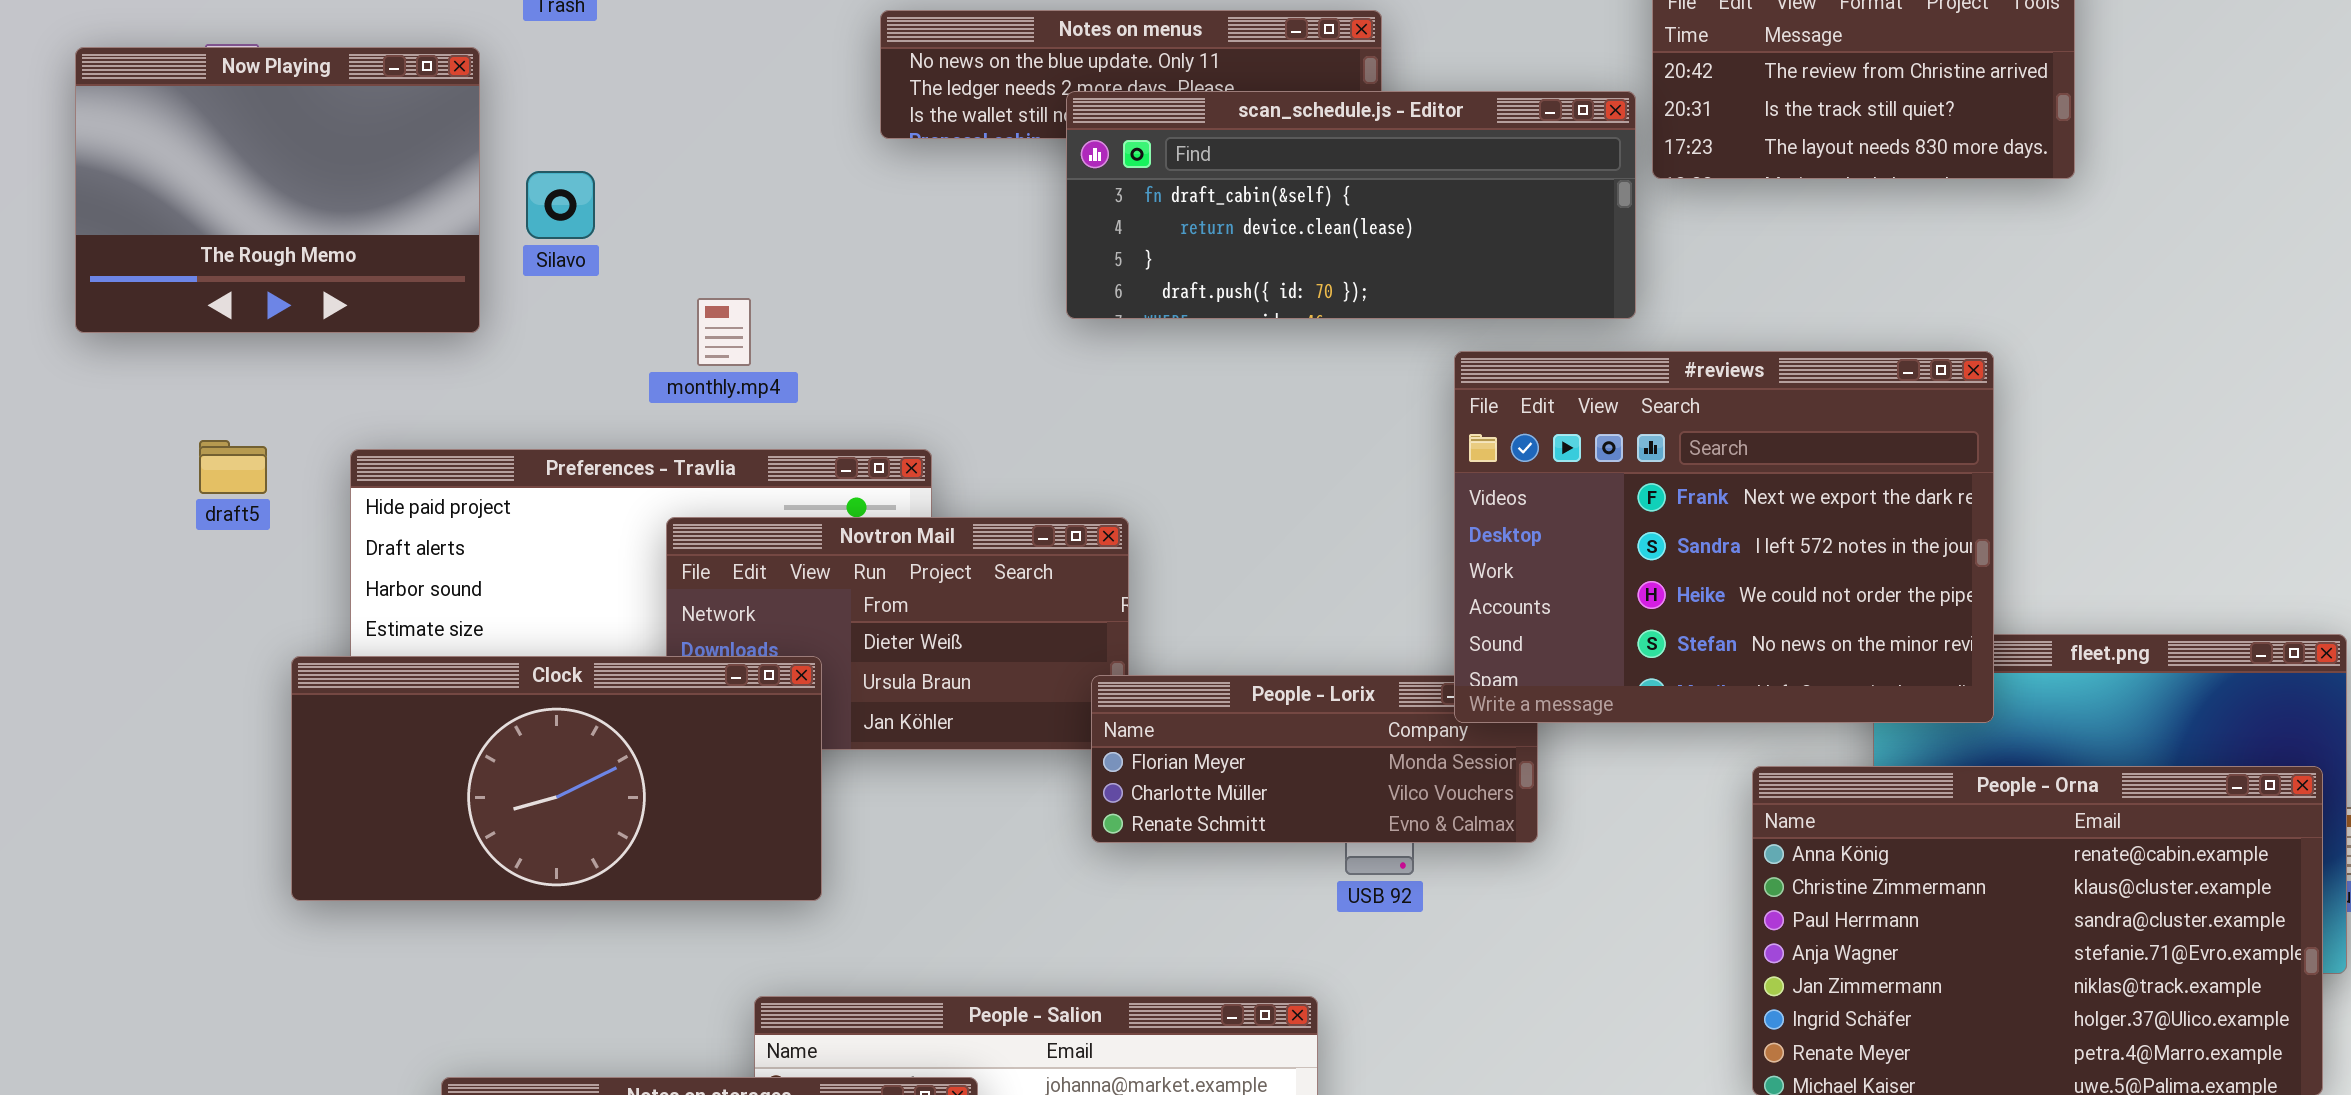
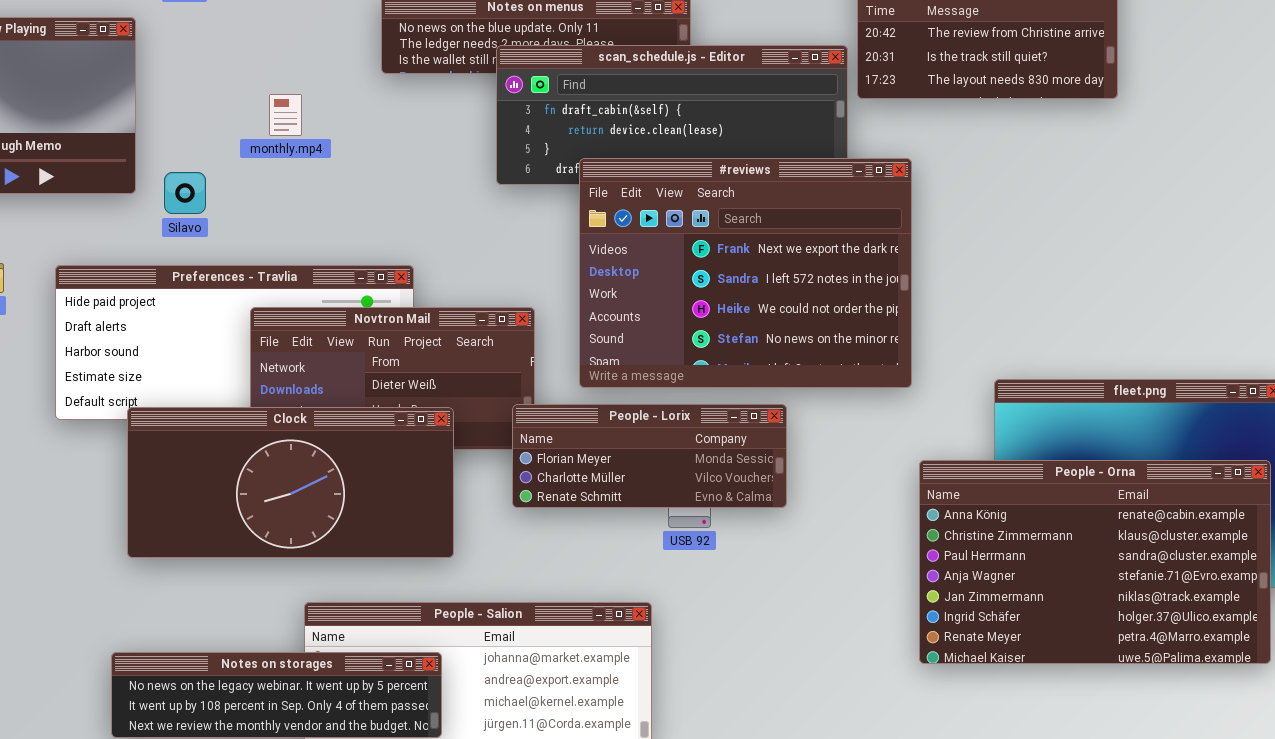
Silavo: [526,171,595,239] -> [164,172,206,214], moved
monthly.mp4: [697,298,751,366] -> [269,94,302,136], moved
#reviews: [1454,351,1994,723] -> [579,158,912,388], moved
Clock: [291,656,822,901] -> [127,407,454,558], moved

